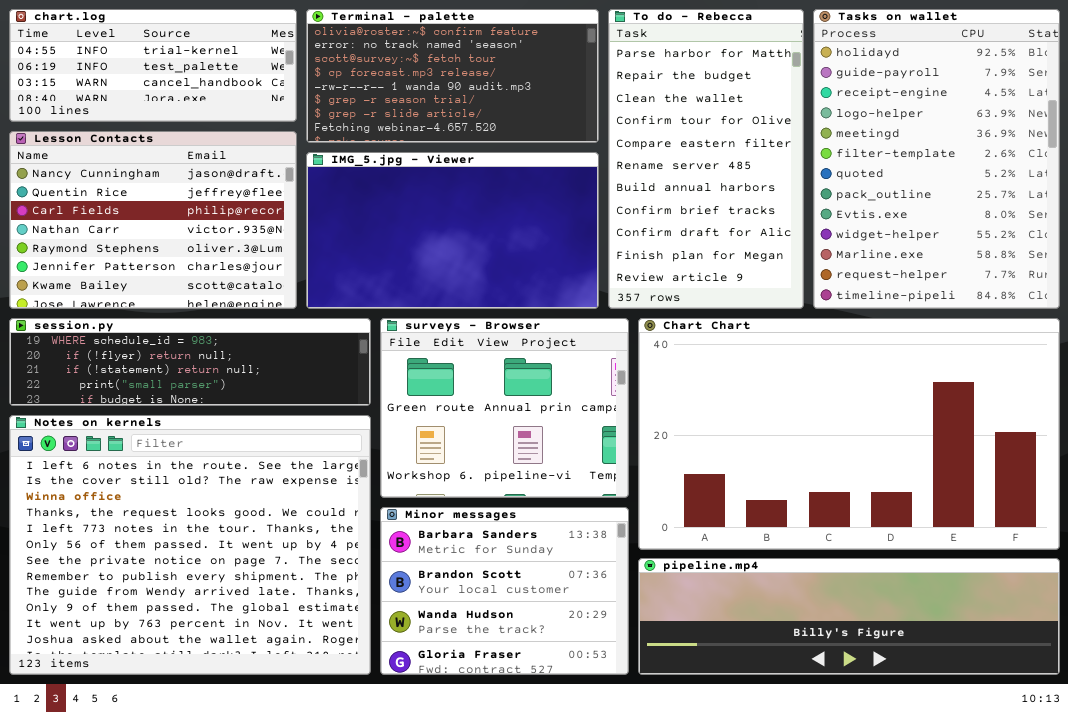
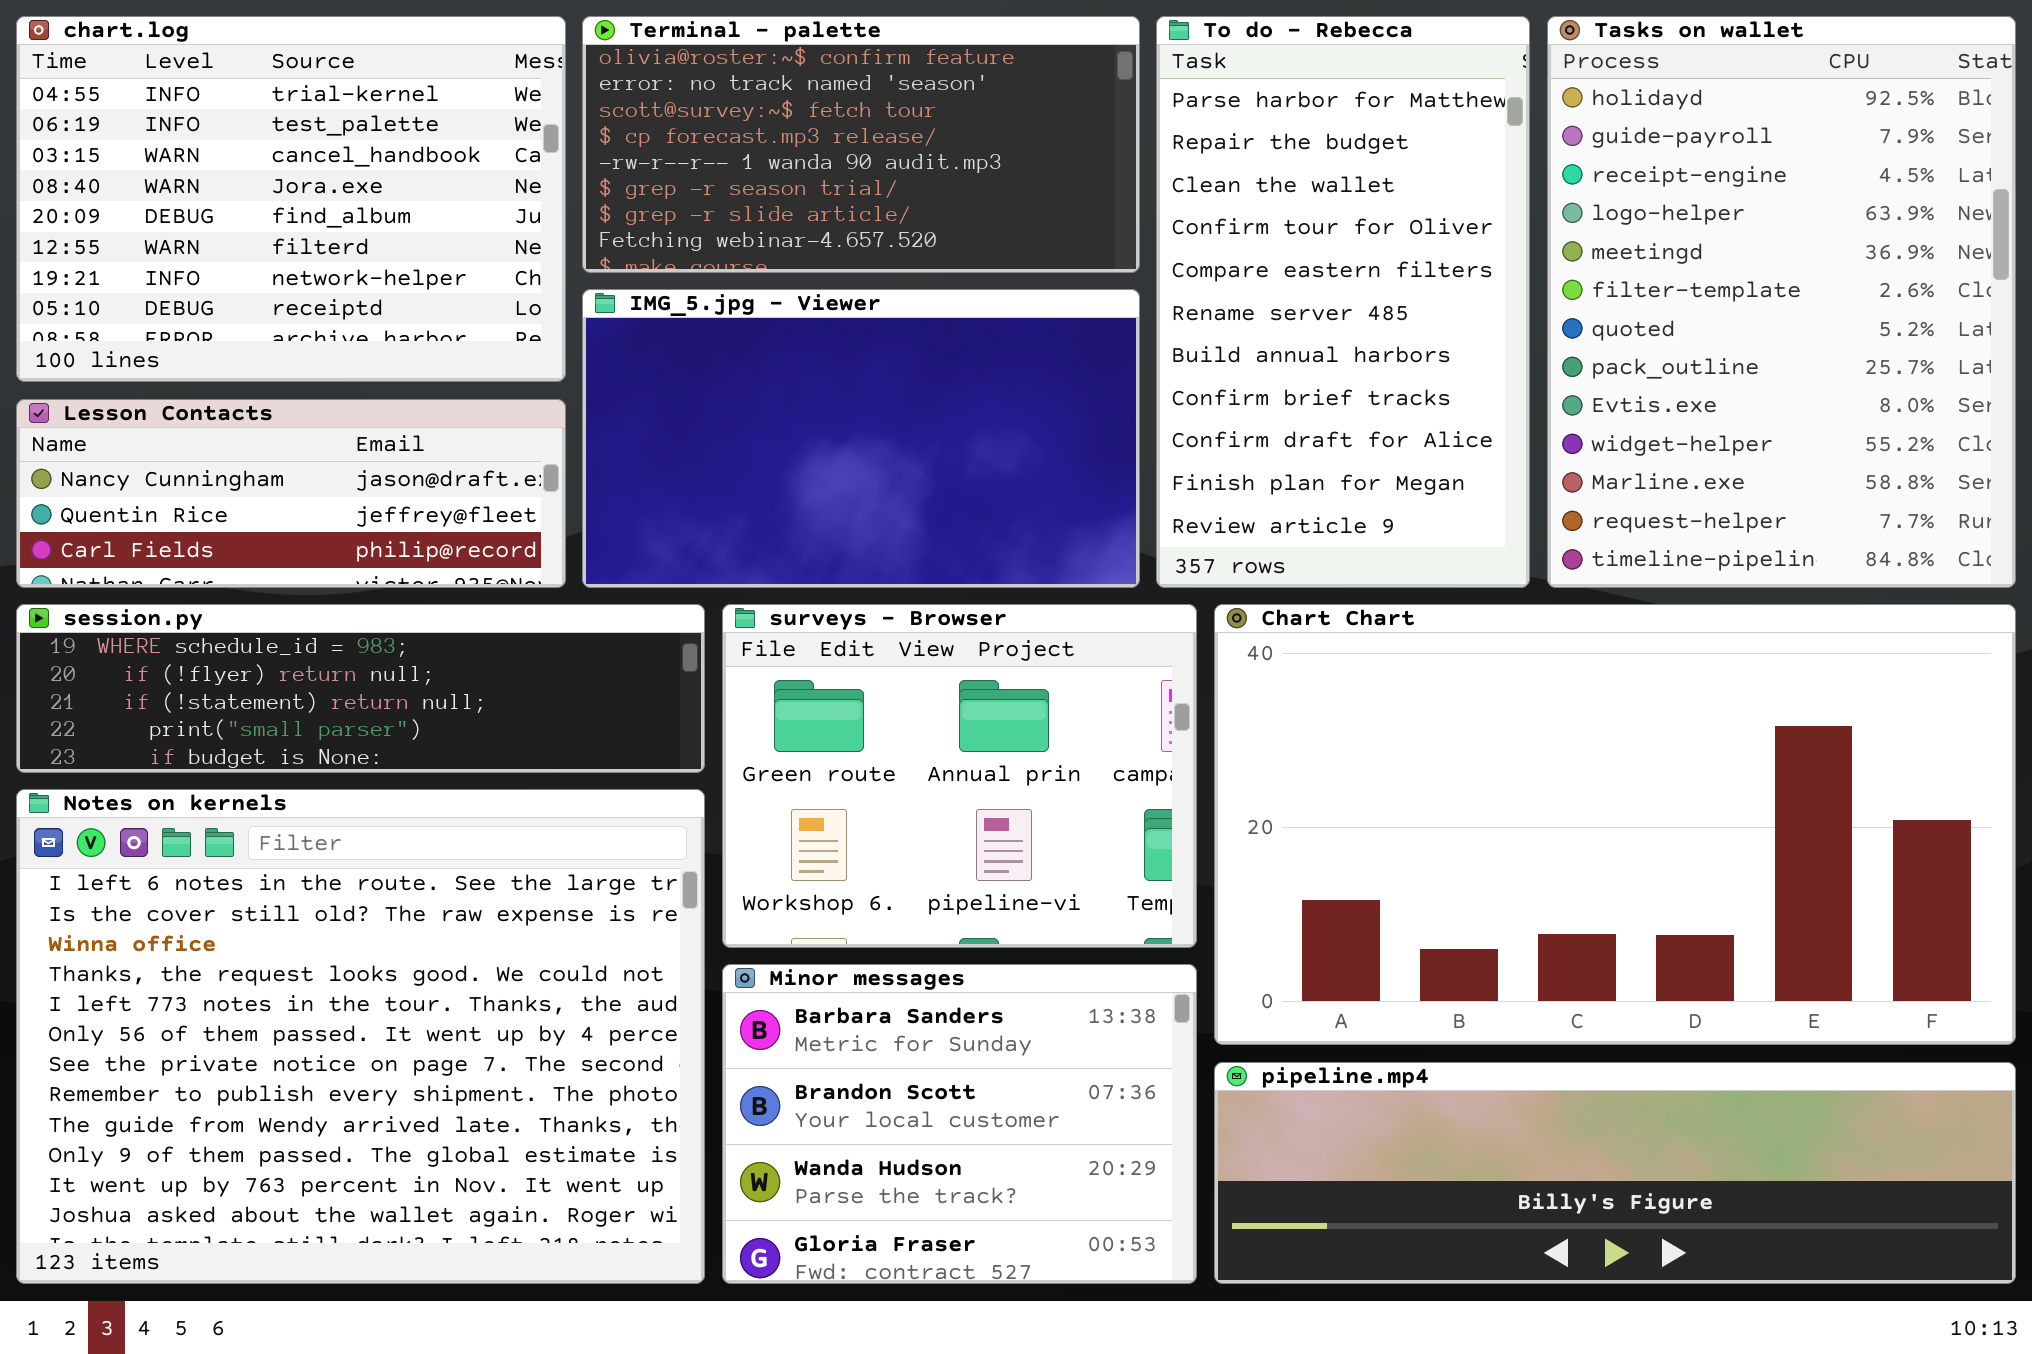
chart.log: [9,9,297,122] -> [16,16,566,382], resized
Lesson Contacts: [9,131,297,309] -> [16,399,566,588], resized

